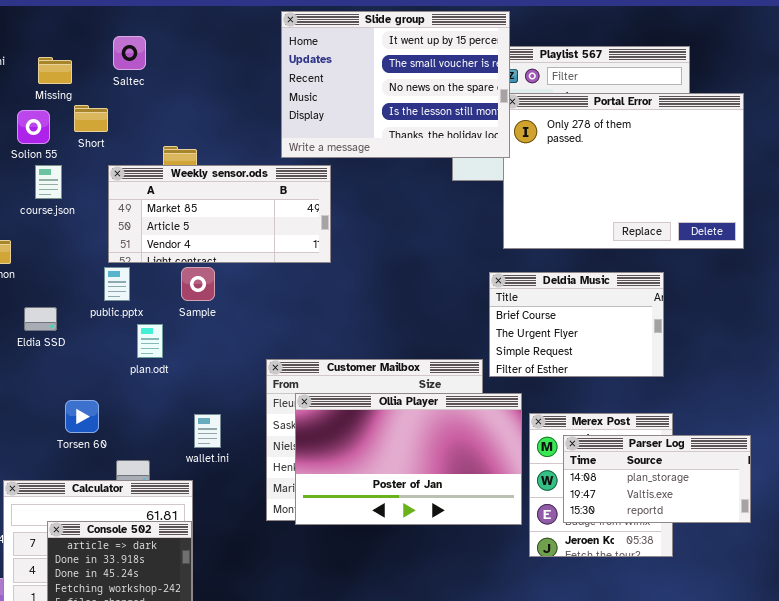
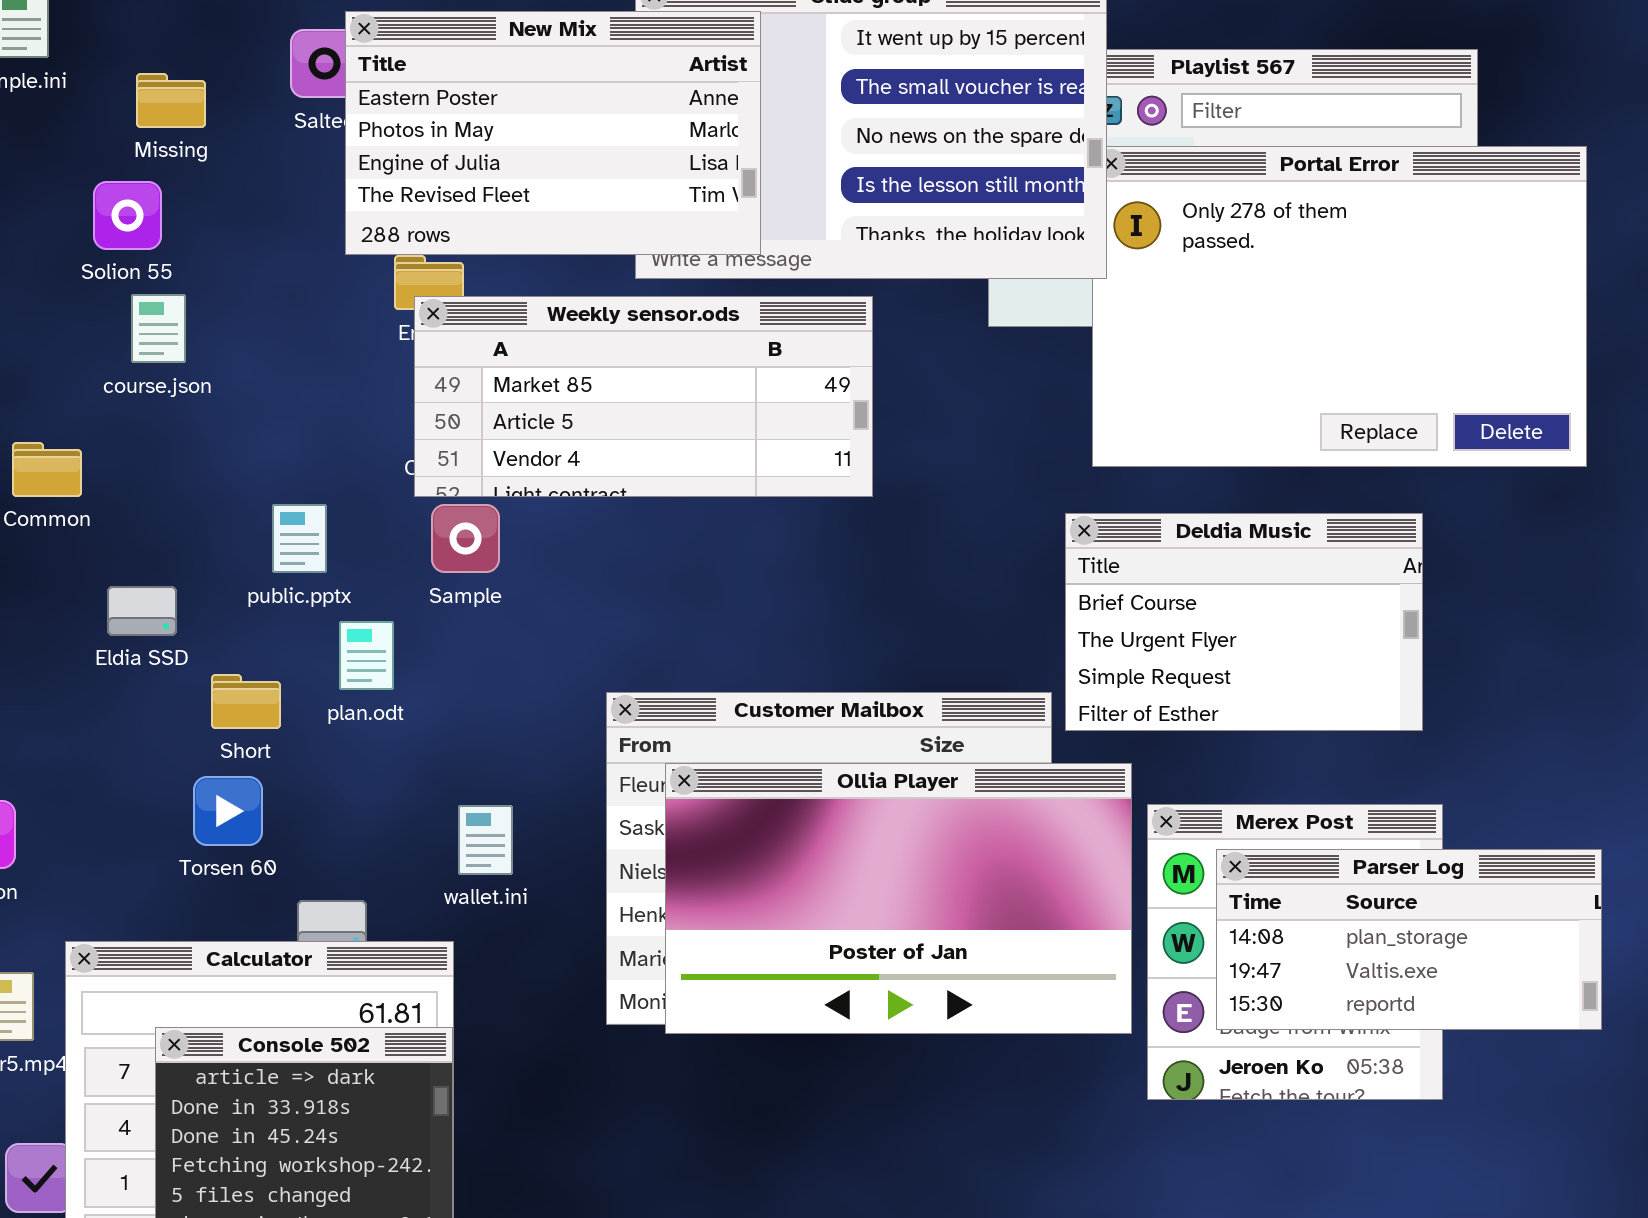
New Mix: none -> [345,11,761,255], opened
Short: [74,105,108,132] -> [211,674,281,729], moved
Weekly sensor.ods: [108,165,331,263] -> [414,296,873,497], moved

